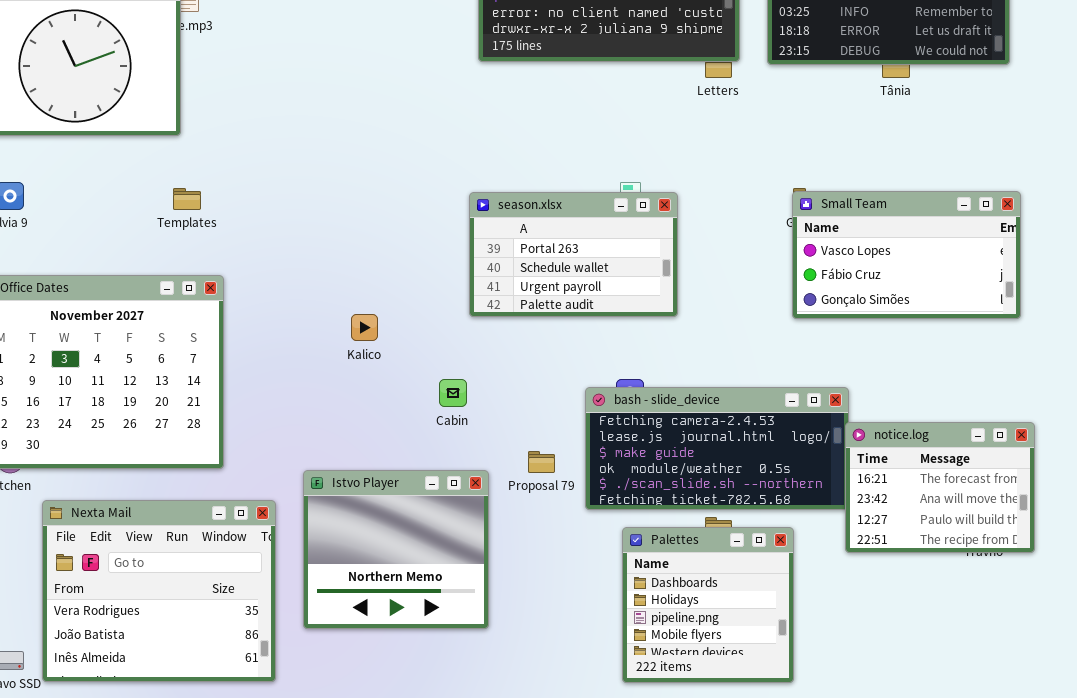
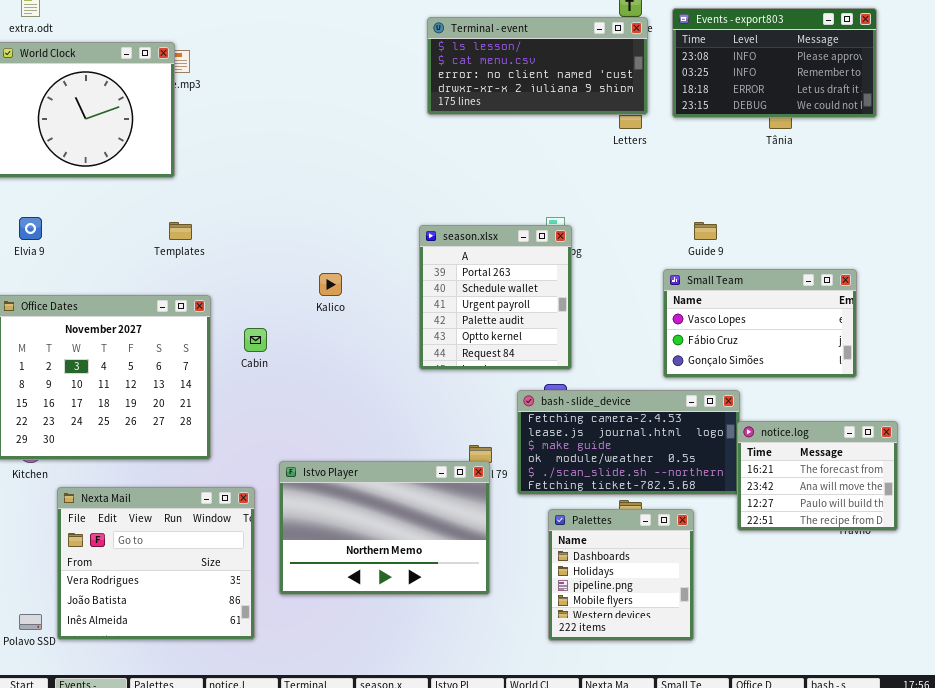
Small Team: [792,191,1021,319] -> [663,269,857,378], moved
season.xlsx: [469,192,678,317] -> [419,225,572,370], resized
Kalico: [351,314,378,341] -> [319,273,342,296], moved
Cabin: [439,379,467,407] -> [244,328,267,352], moved
Istvo Player: [303,470,489,629] -> [279,461,490,595], resized

